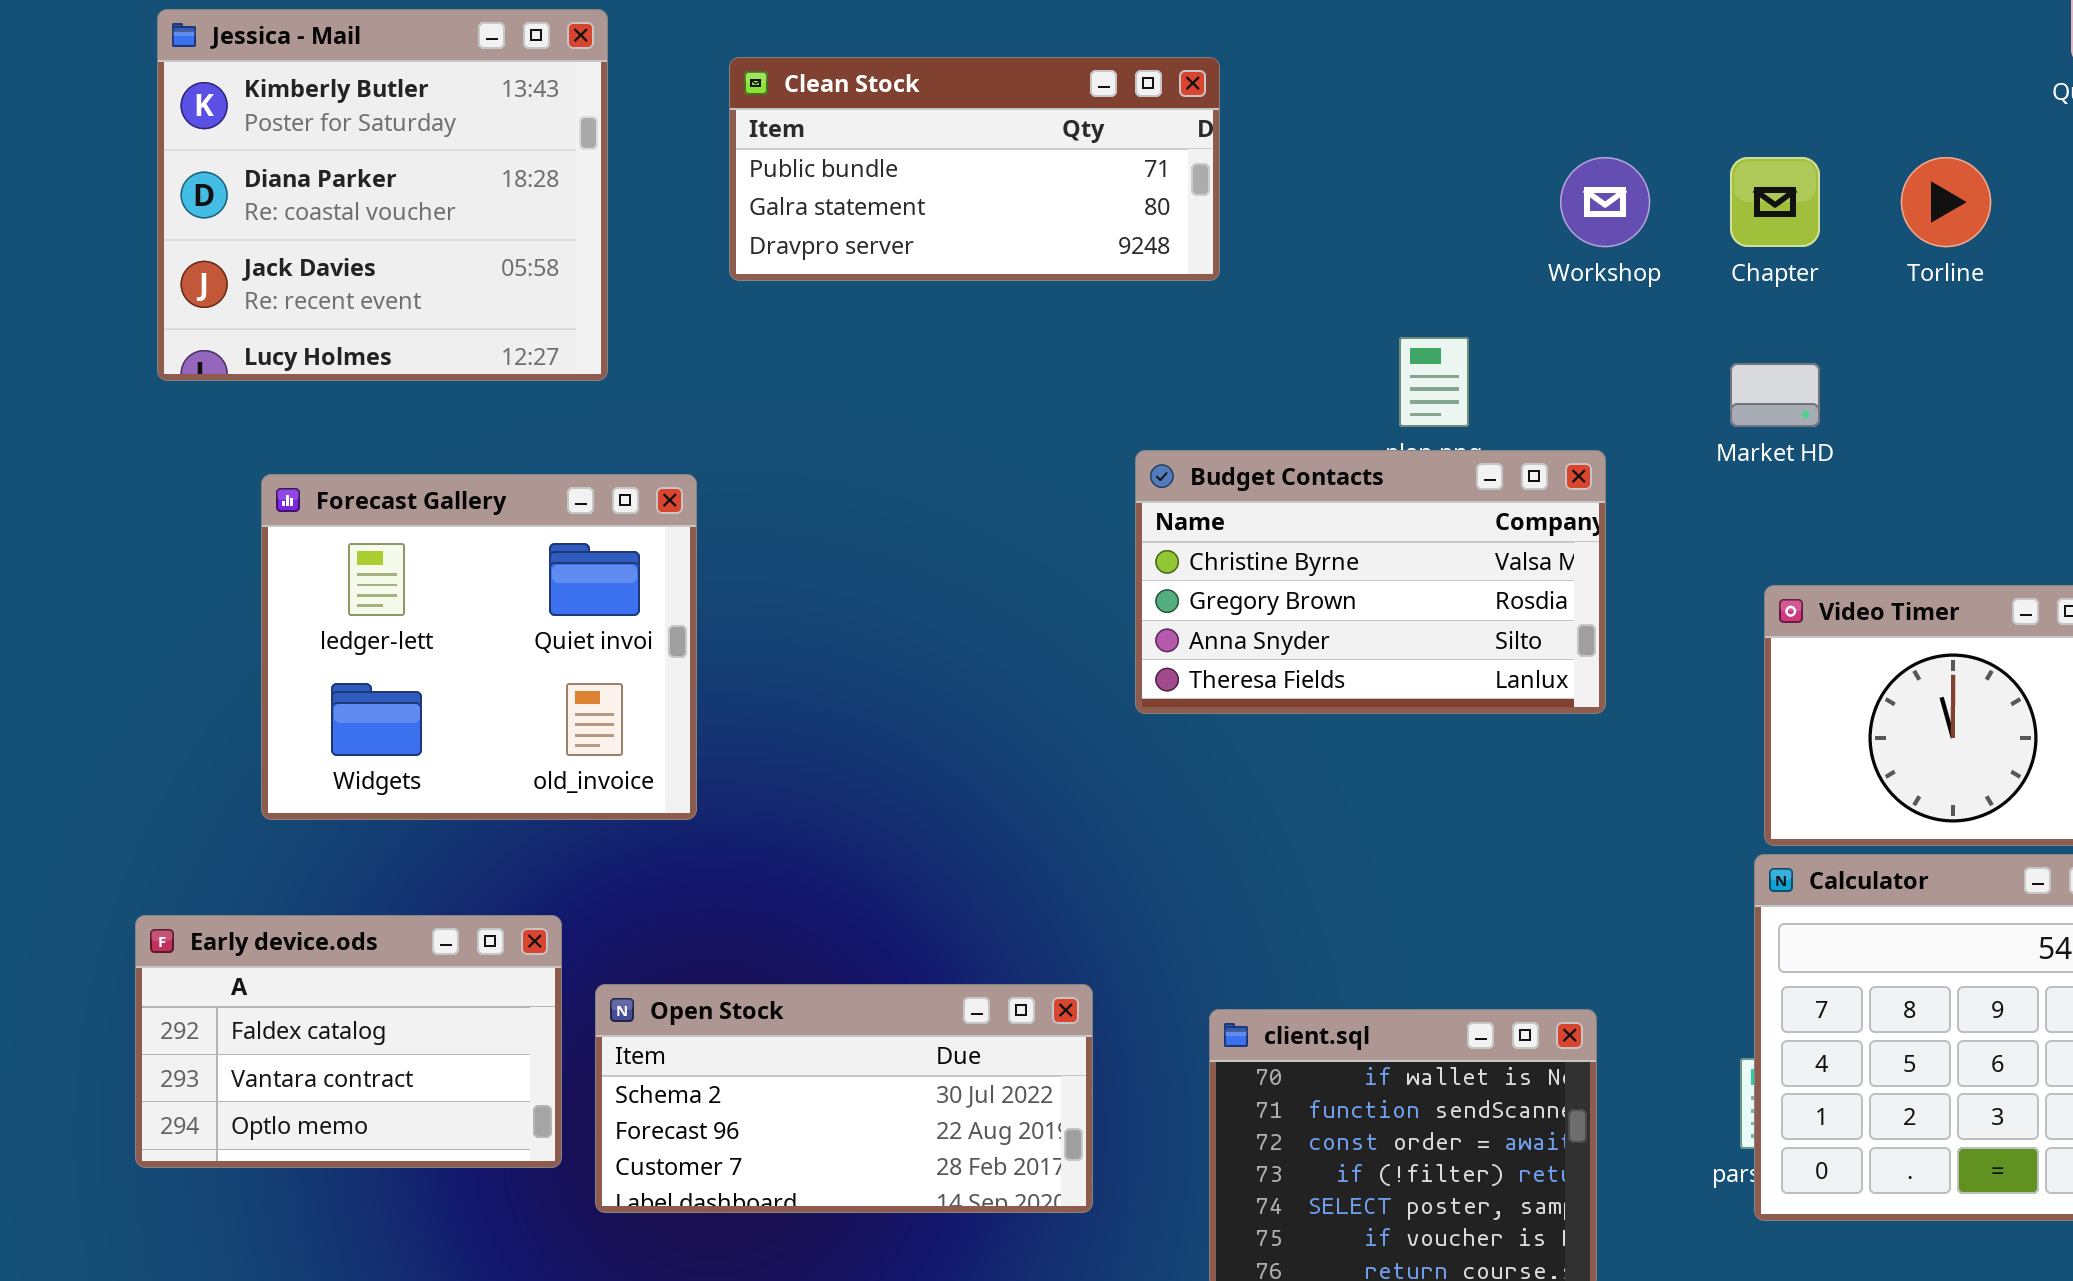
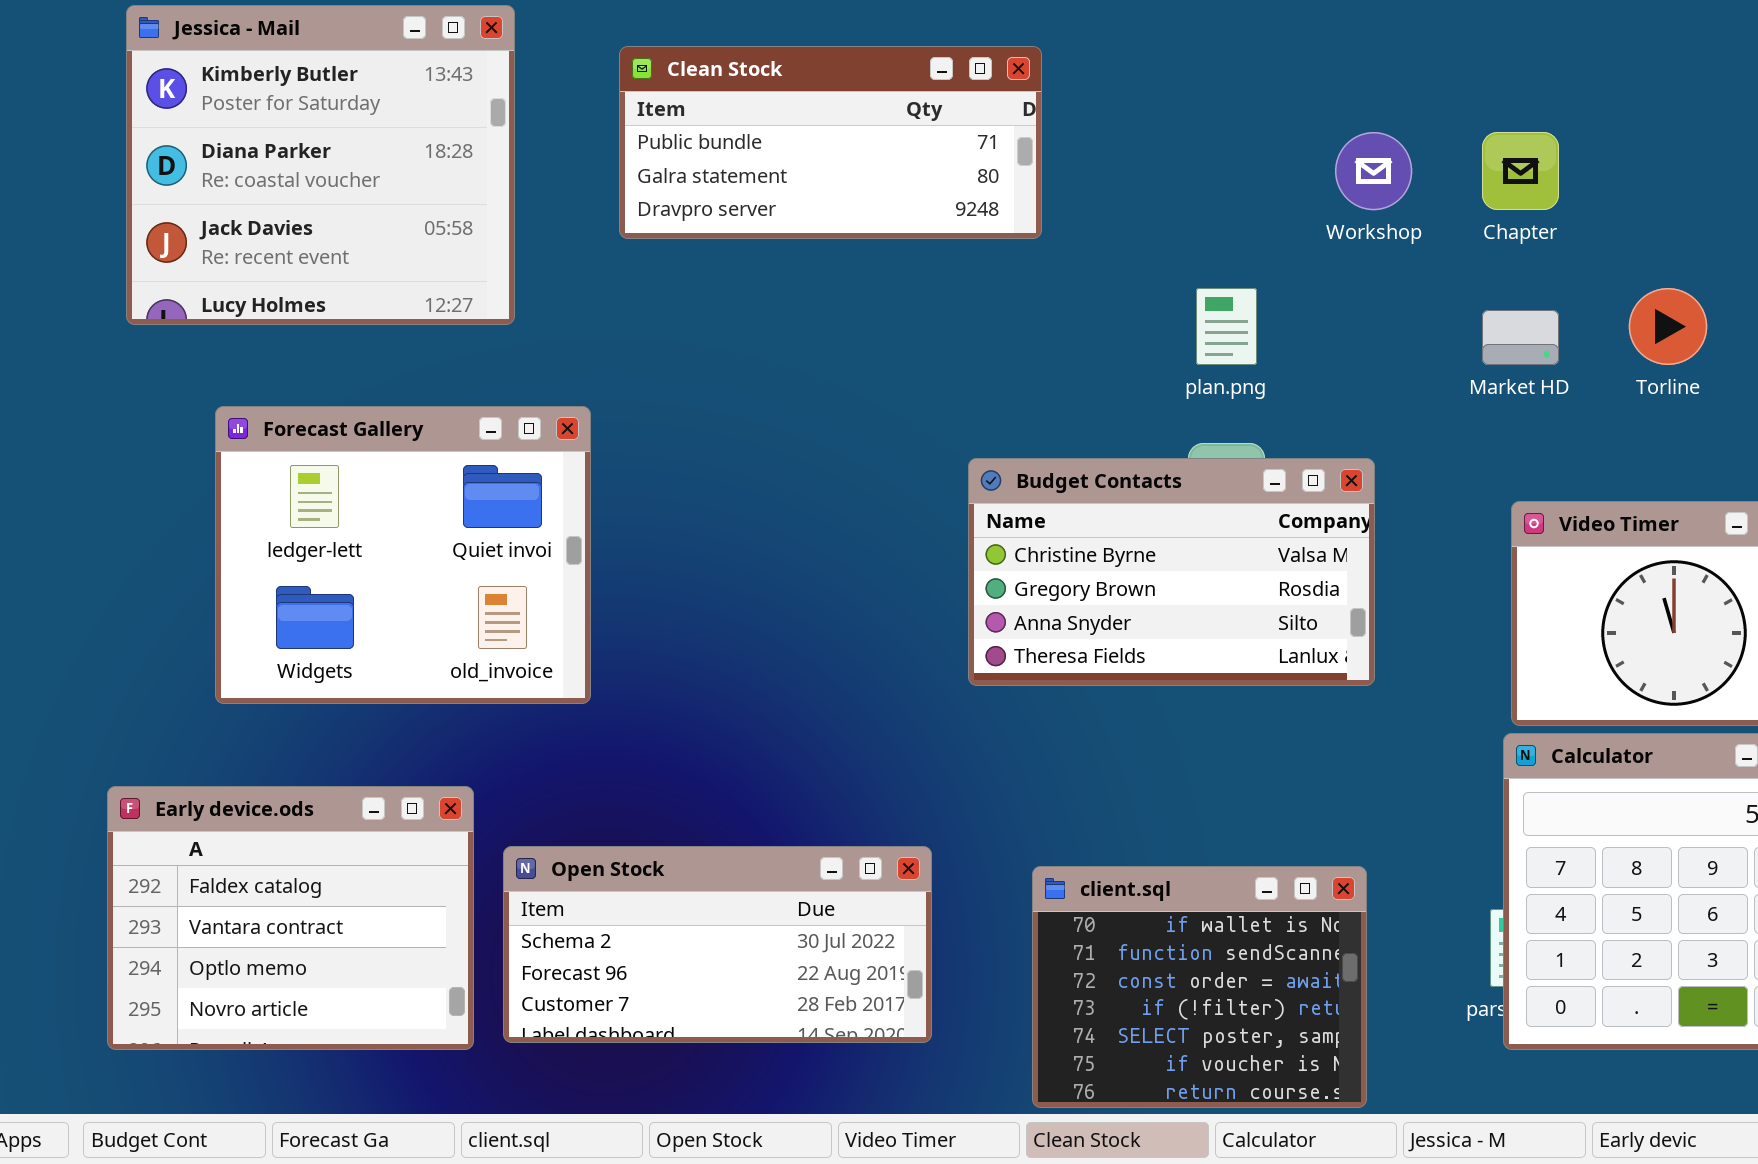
Torline: [1901,157,1991,247] -> [1629,288,1707,365], moved
Budget Contacts: [1135,450,1606,714] -> [968,458,1375,686], moved
Early device.ods: [135,915,562,1168] -> [107,786,474,1050], resized

